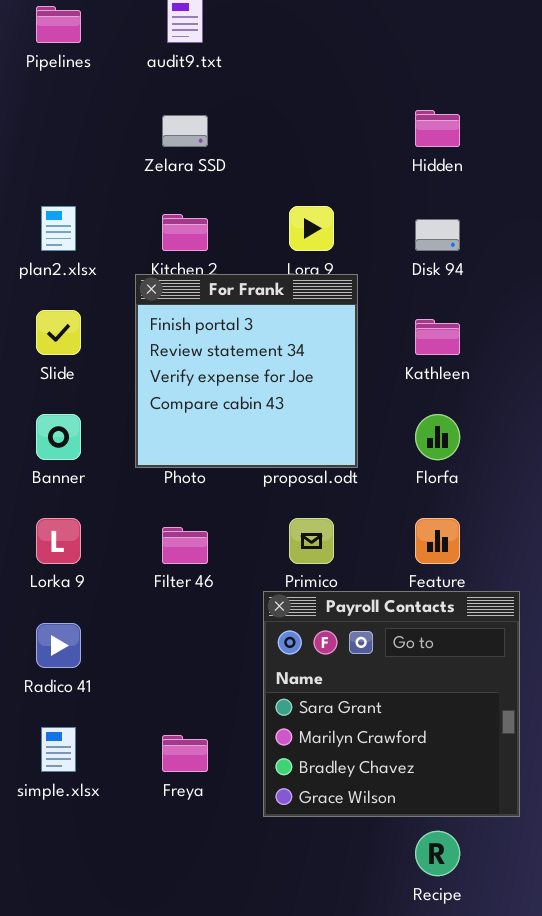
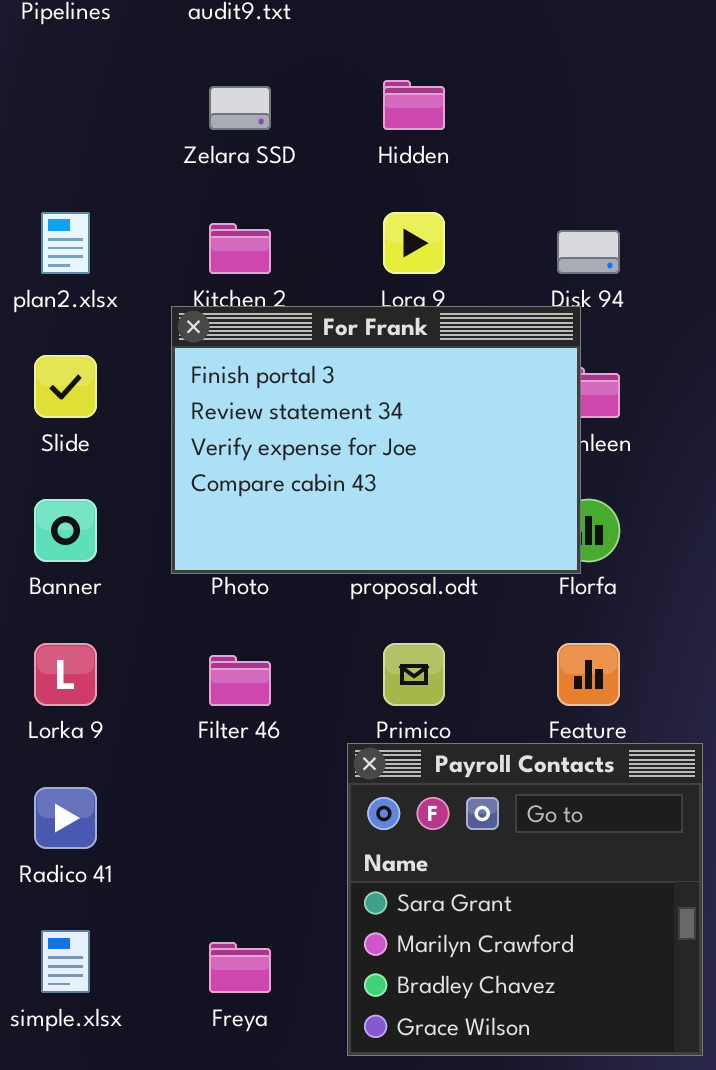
Hidden: [415,110,460,147] -> [383,80,445,130], moved
For Frank: [135,274,358,468] -> [171,306,581,574], resized

